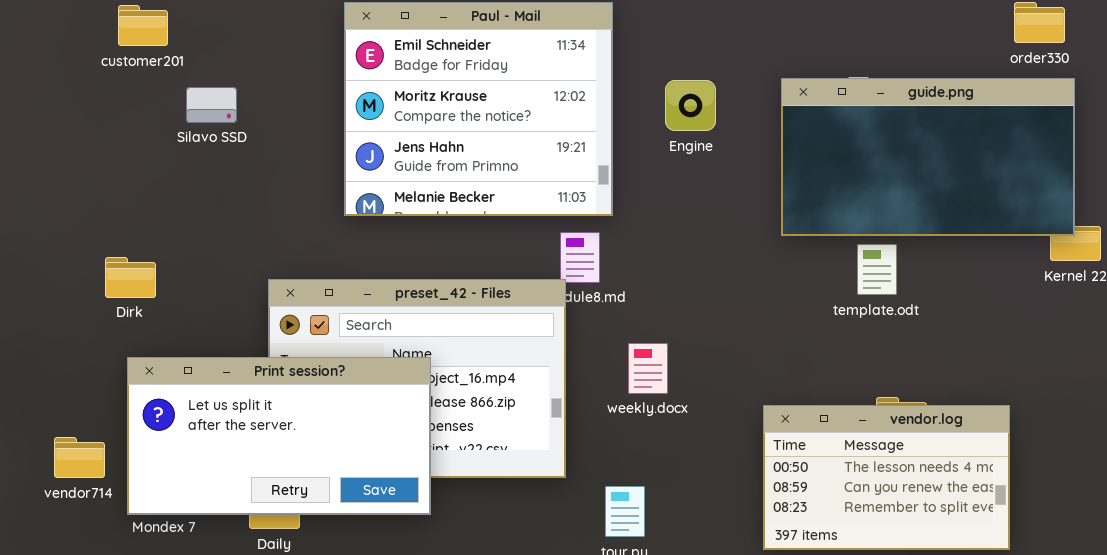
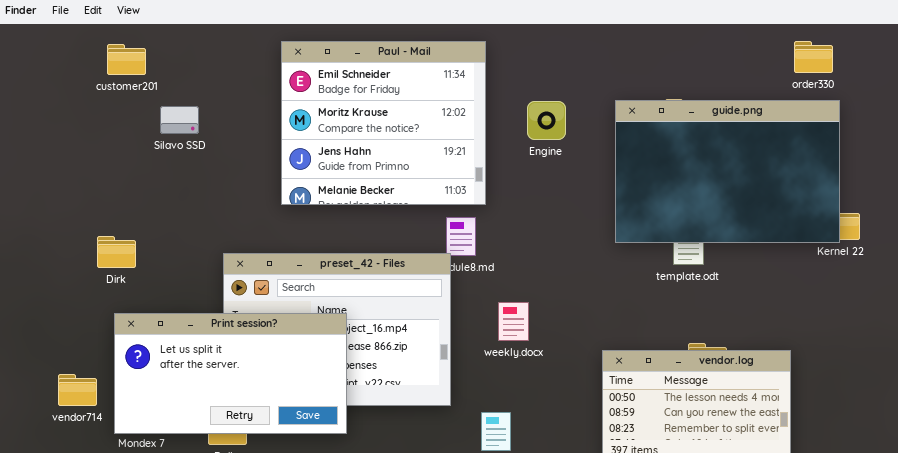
guide.png: [781,78,1075,236] -> [615,100,840,243], resized

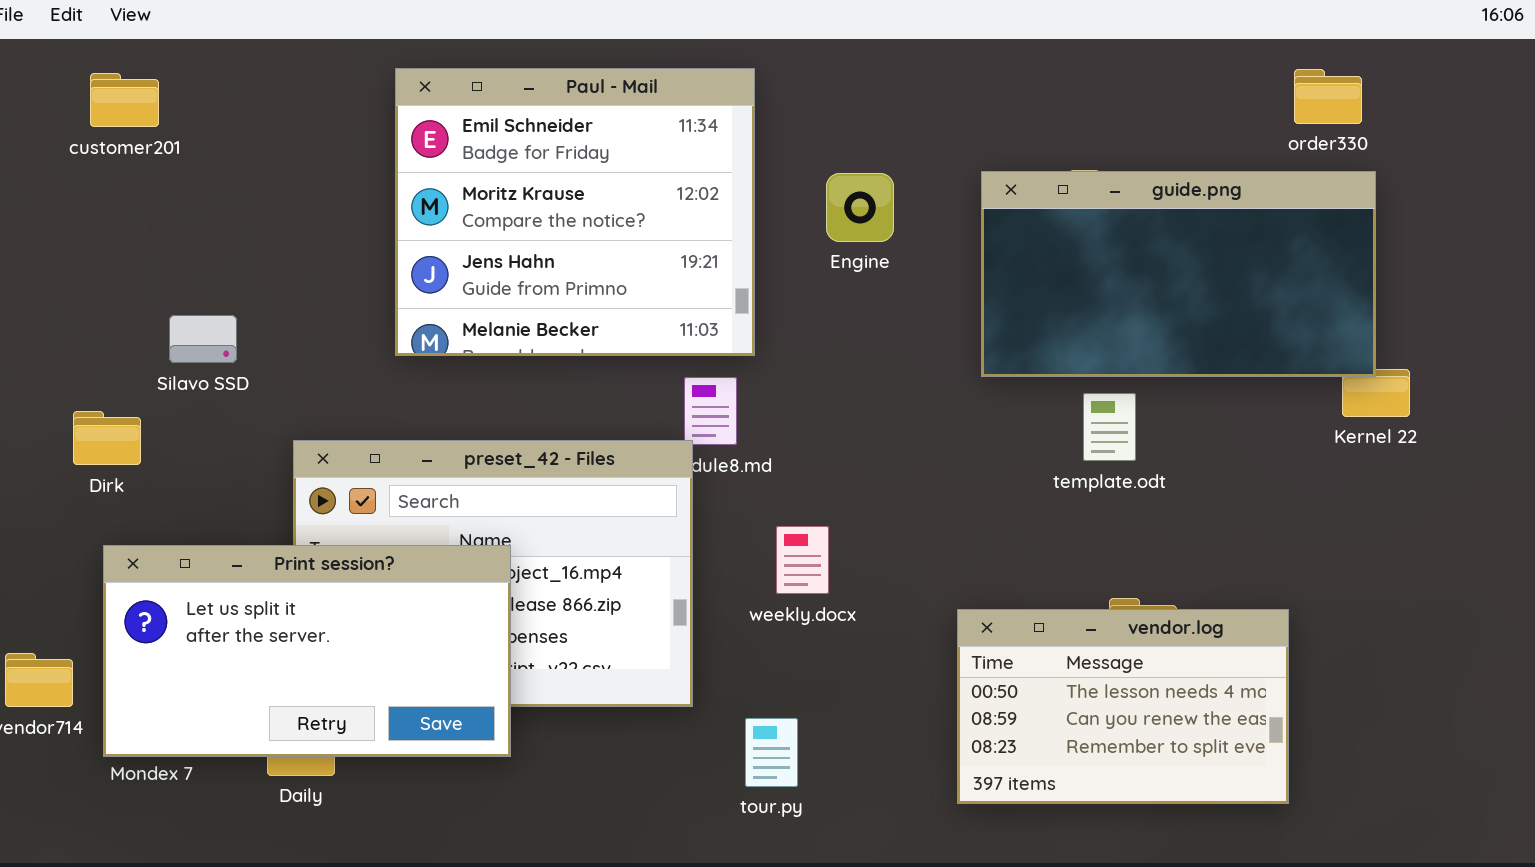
guide.png: [615,100,840,243] -> [981,171,1376,377], resized
Silavo SSD: [160,106,199,134] -> [169,315,237,363], moved

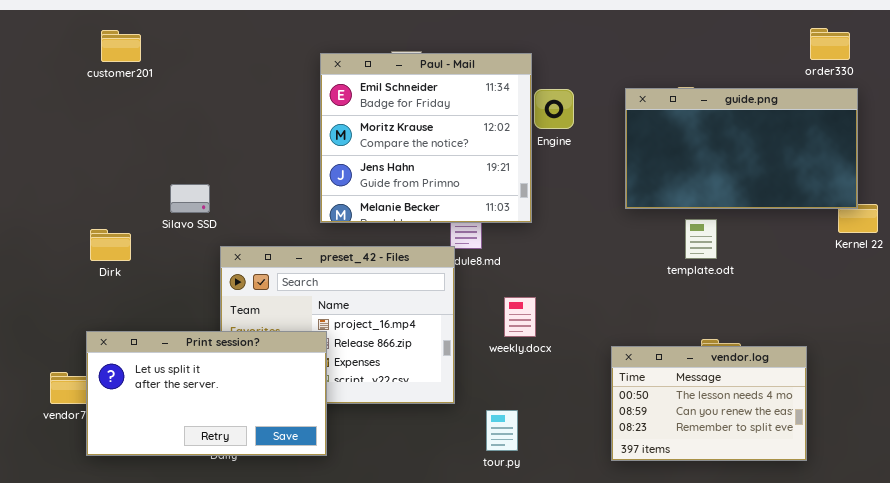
Paul - Mail: [395,68,755,356] -> [320,53,532,223], moved
Silavo SSD: [169,315,237,363] -> [170,184,210,213], moved
Print session?: [103,545,511,757] -> [86,331,327,456], moved

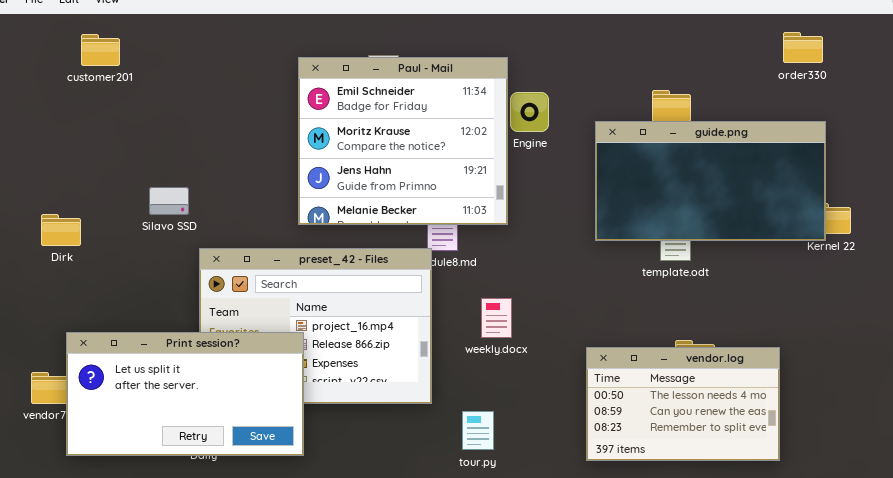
guide.png: [625,88,858,209] -> [595,121,826,241], moved
Dirk: [90,229,131,261] -> [41,214,81,246], moved

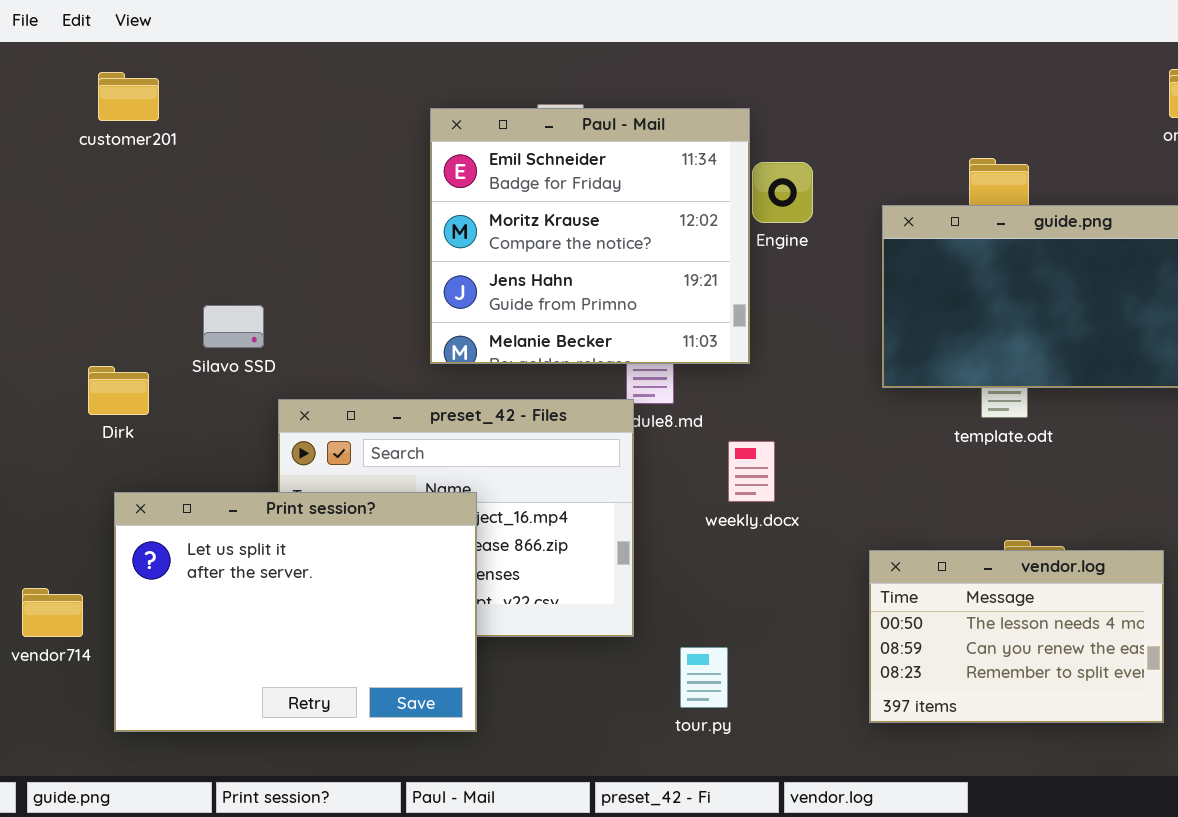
Dirk: [41,214,81,246] -> [88,366,149,415], moved
weekly.docx: [481,298,512,338] -> [728,441,775,502], moved
Print session?: [66,332,304,456] -> [114,492,477,732], moved, resized

